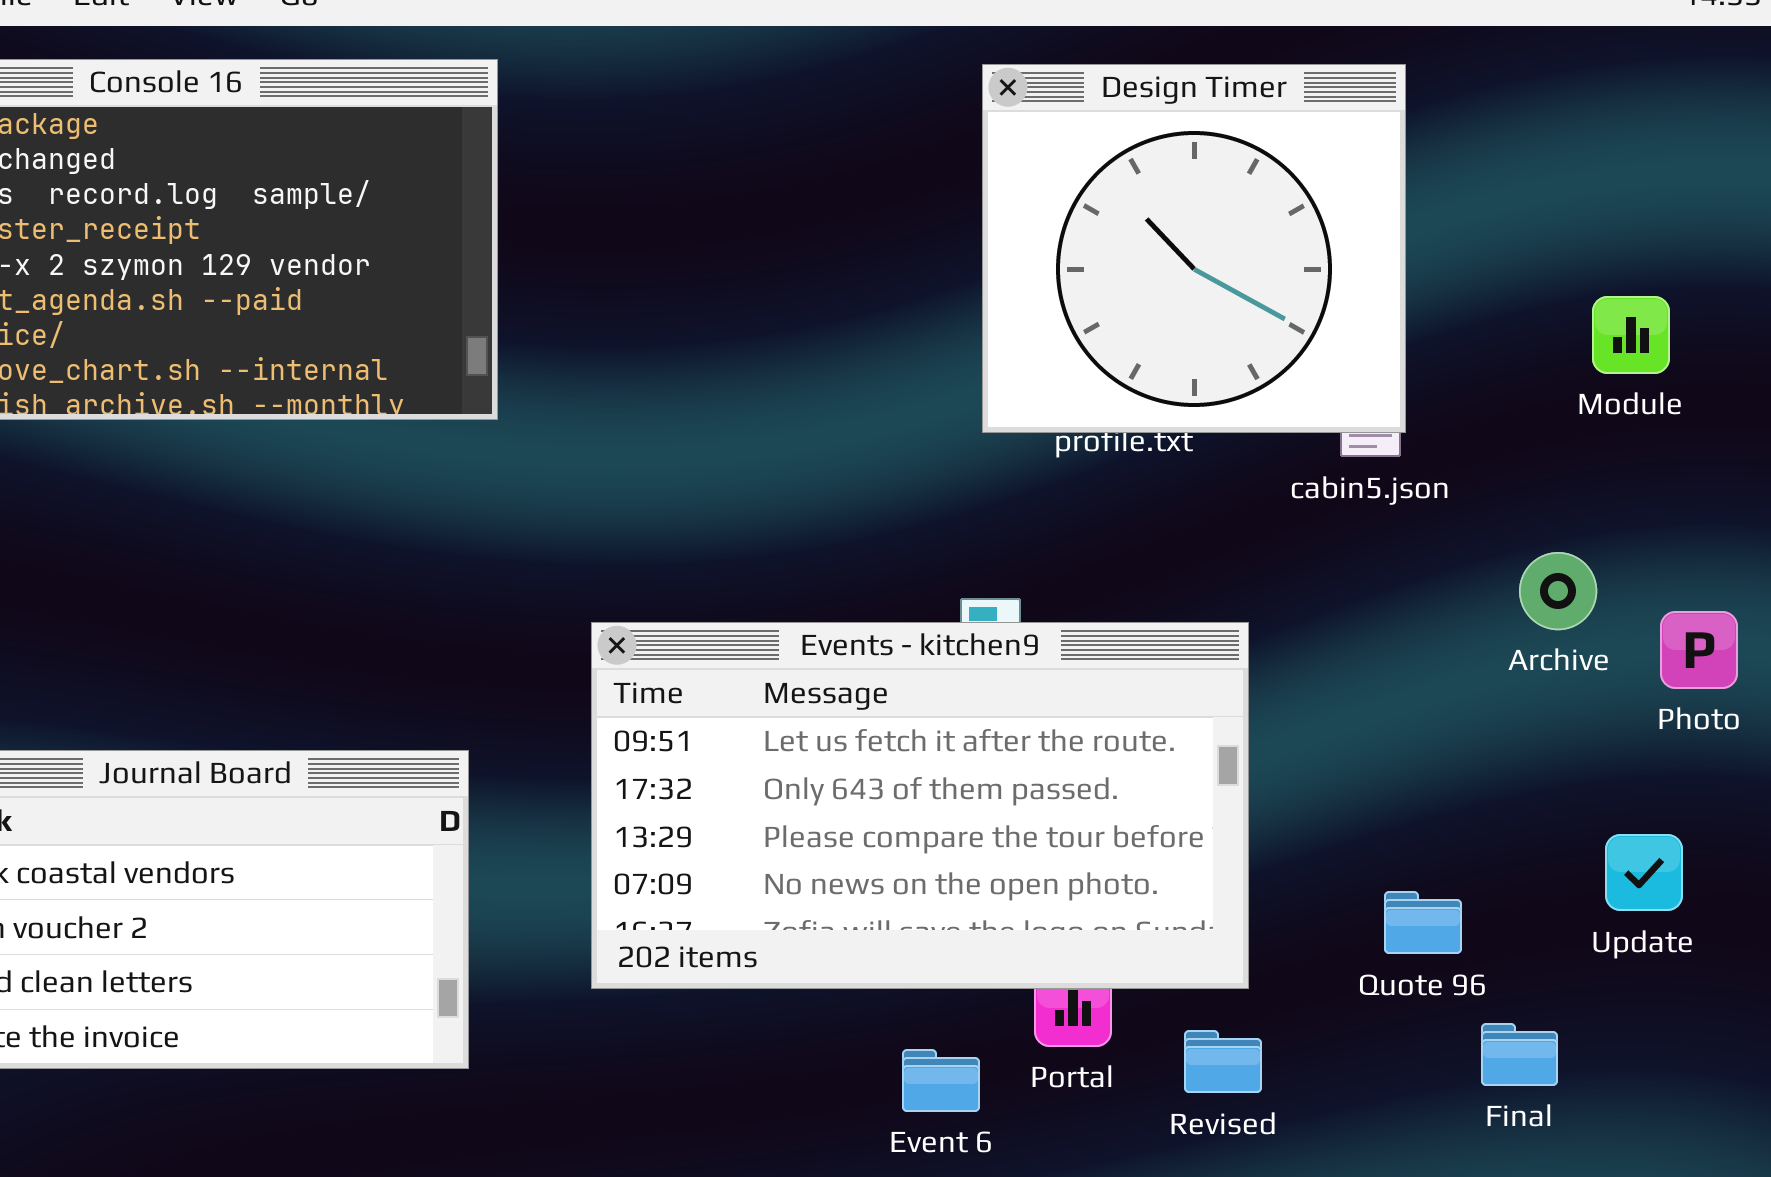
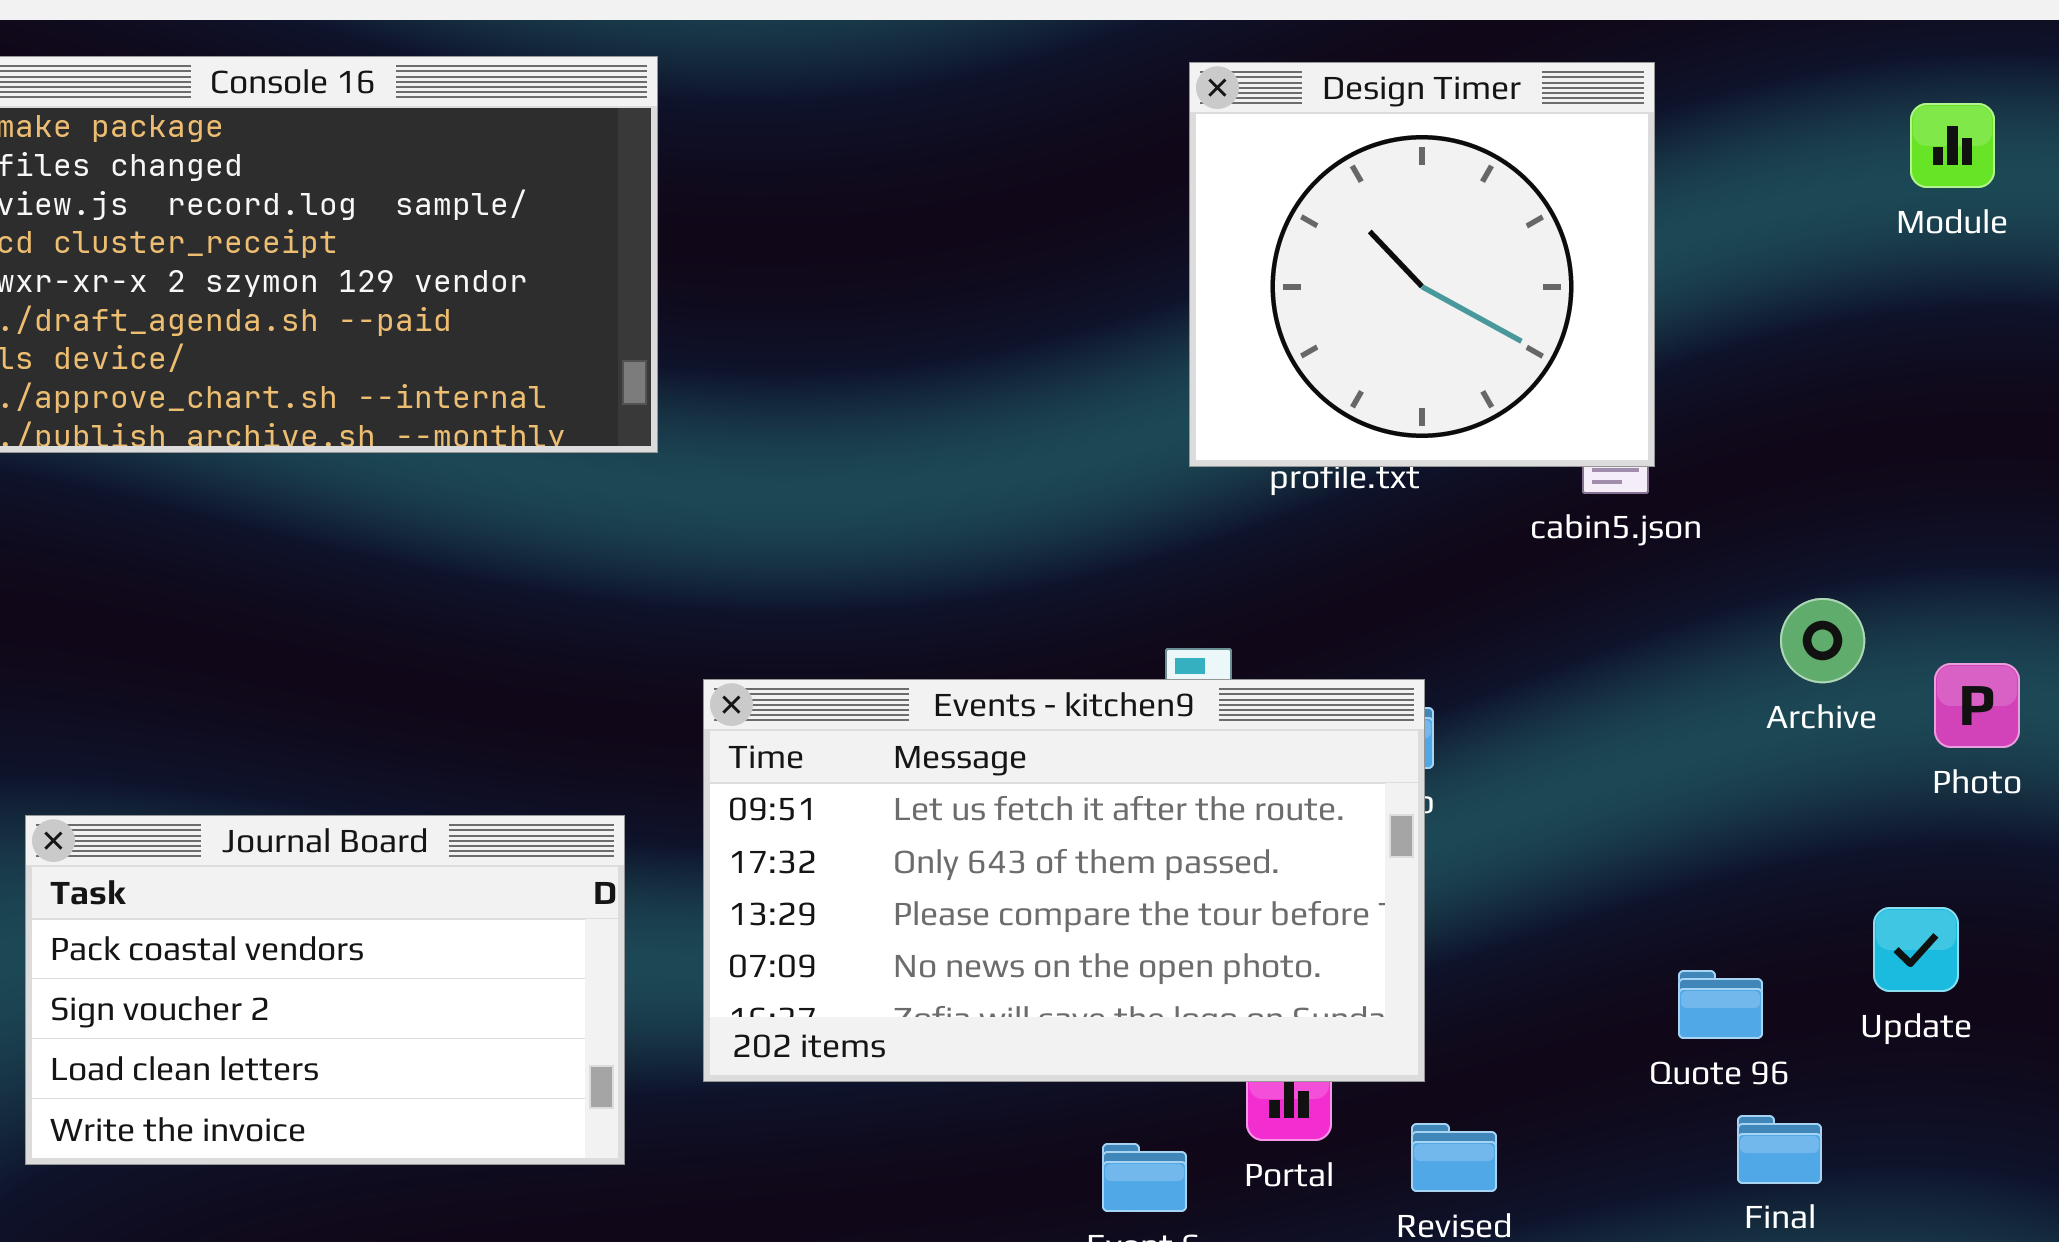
Module: [1592,296,1670,374] -> [1910,103,1995,188], moved
Events - kitchen9: [591,622,1249,989] -> [703,679,1425,1082], moved
Quote 96: [1384,891,1462,954] -> [1678,970,1763,1039], moved

